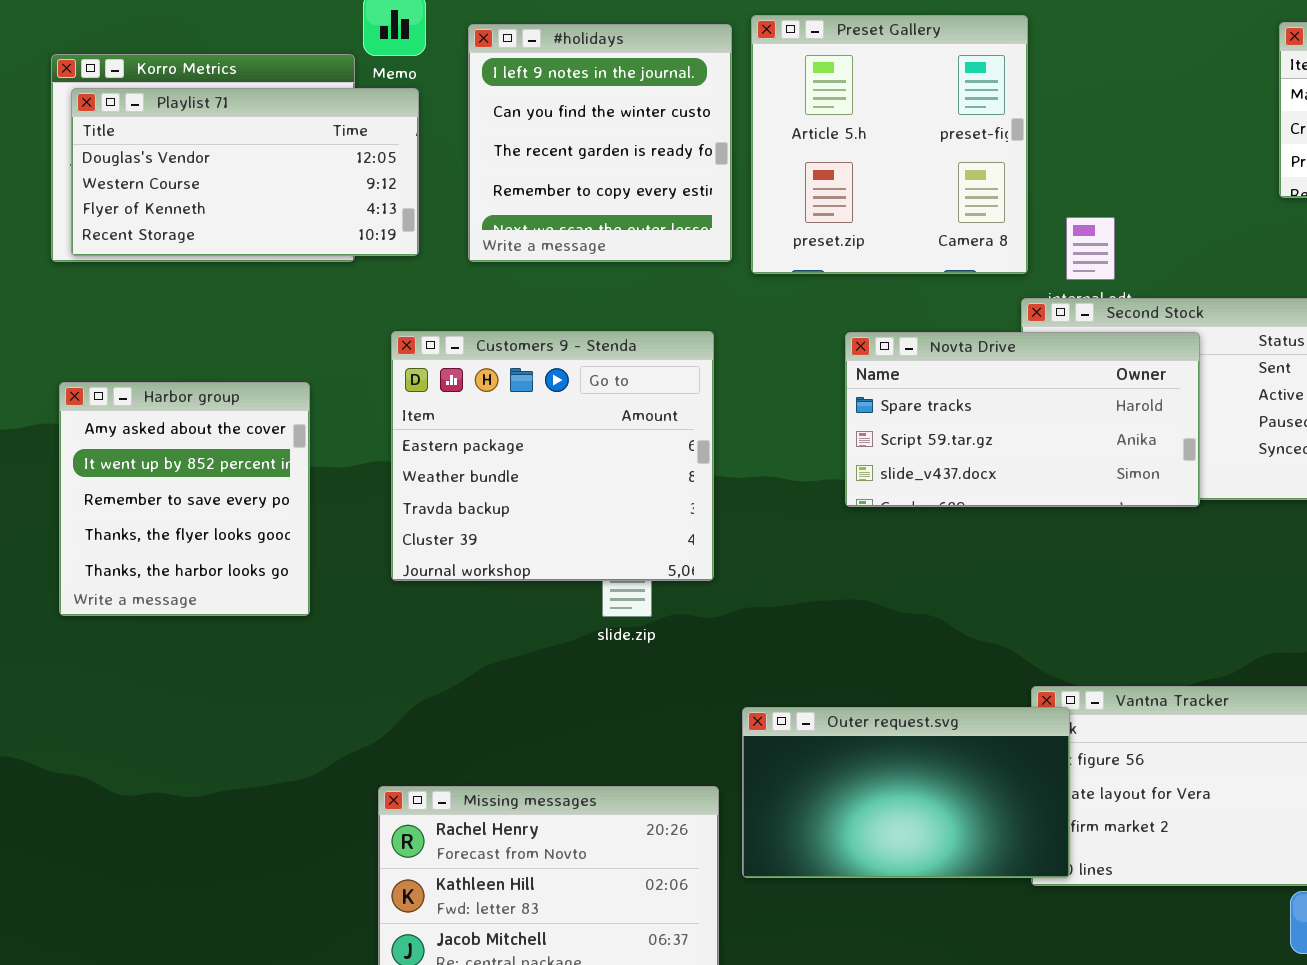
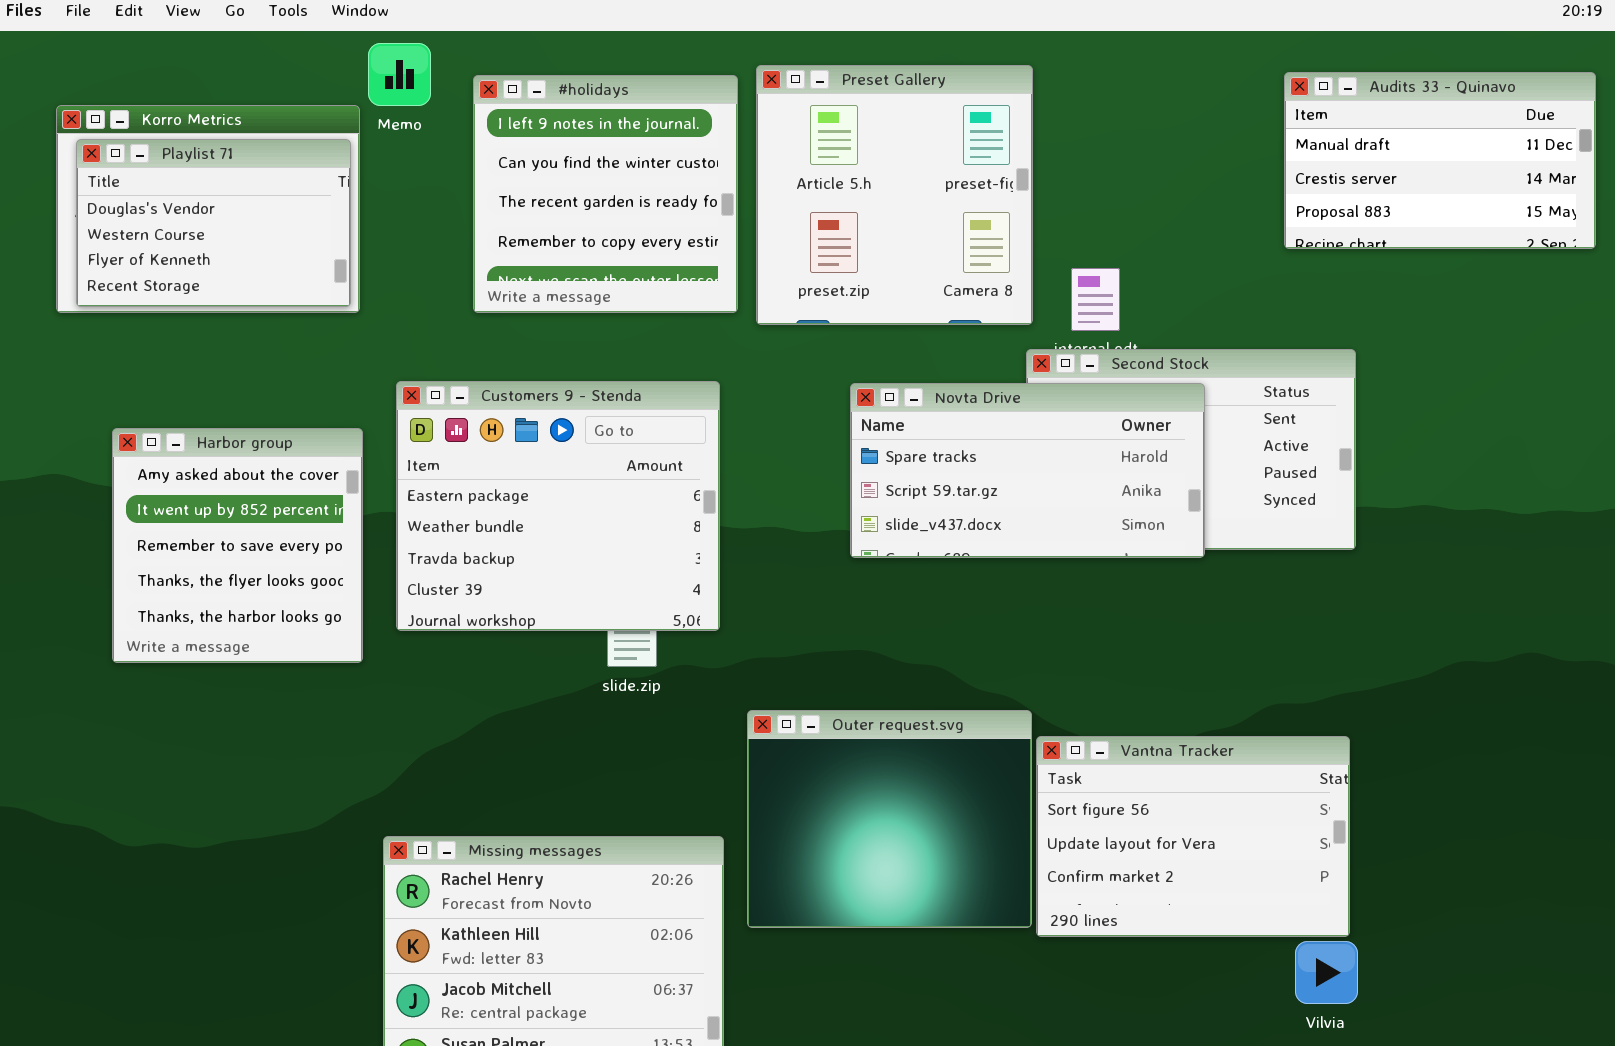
Playlist 71: [71,88,419,256] -> [76,139,351,307], resized
Harbor group: [59,382,310,616] -> [112,428,363,663], moved
Outer request.svg: [742,707,1070,878] -> [747,710,1032,928], resized

